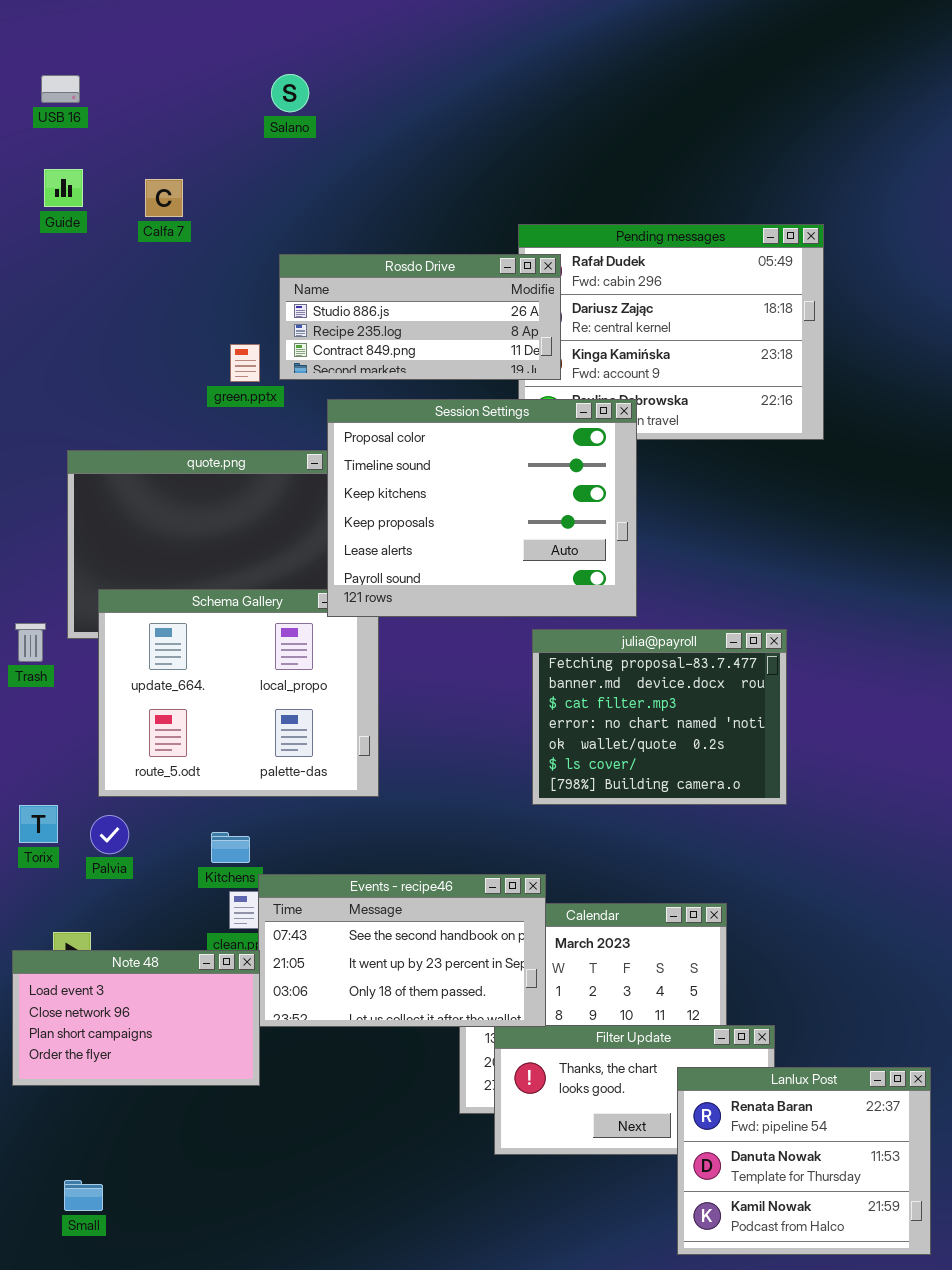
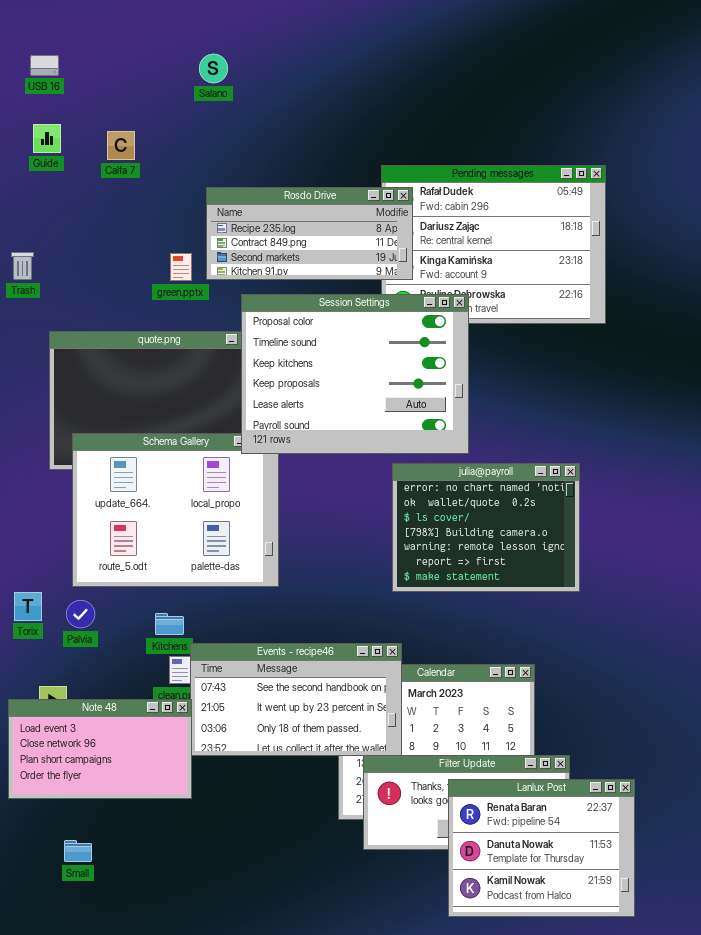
Rosdo Drive: [279,254,561,380] -> [206,187,413,280], scrolled down 1 row
Trash: [15,623,46,662] -> [11,252,34,280], moved
julia@payroll: [532,629,787,805] -> [392,463,580,592], scrolled down 3 rows
Lanlux Post: [677,1067,931,1255] -> [448,779,635,917], moved
Small: [64,1180,103,1211] -> [64,840,92,862], moved

